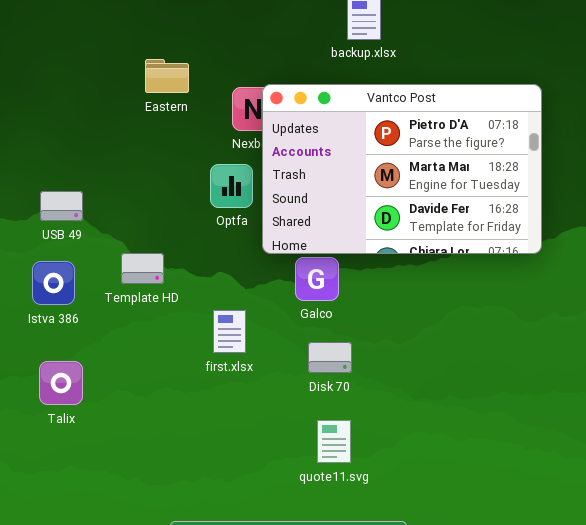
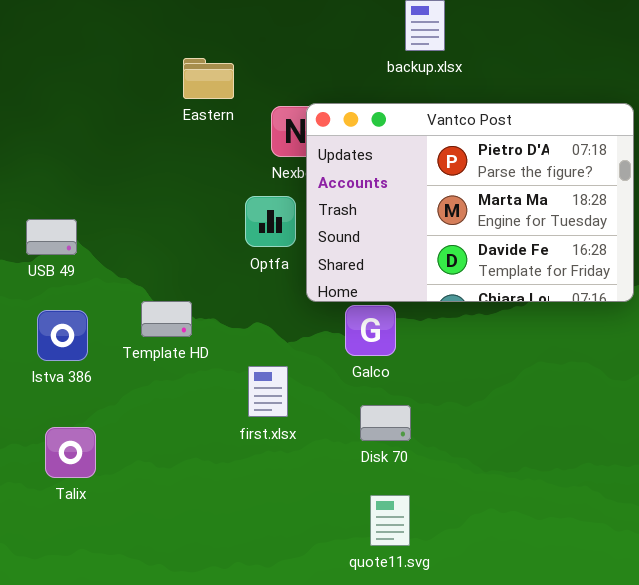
Eastern: [145,59,189,93] -> [183,58,234,99], moved
USB 49: [40,191,83,221] -> [26,219,77,255], moved

